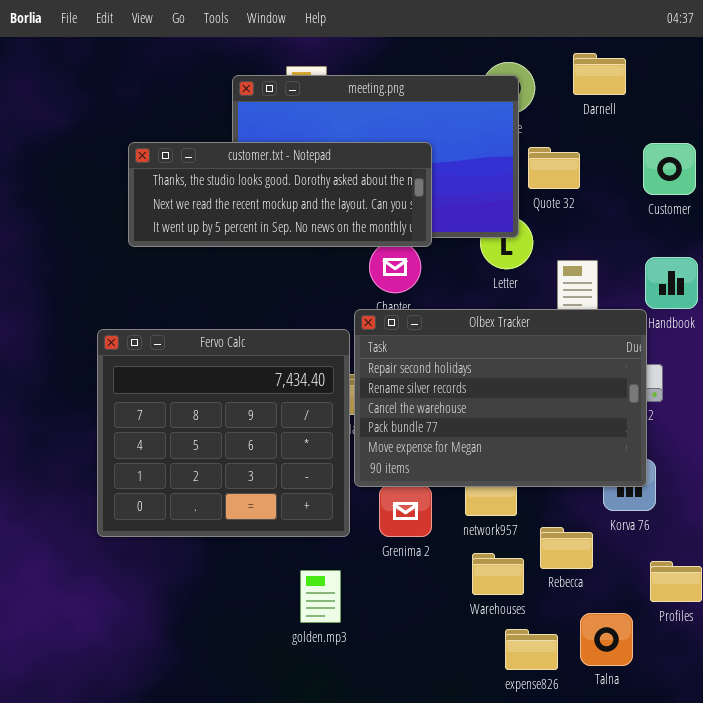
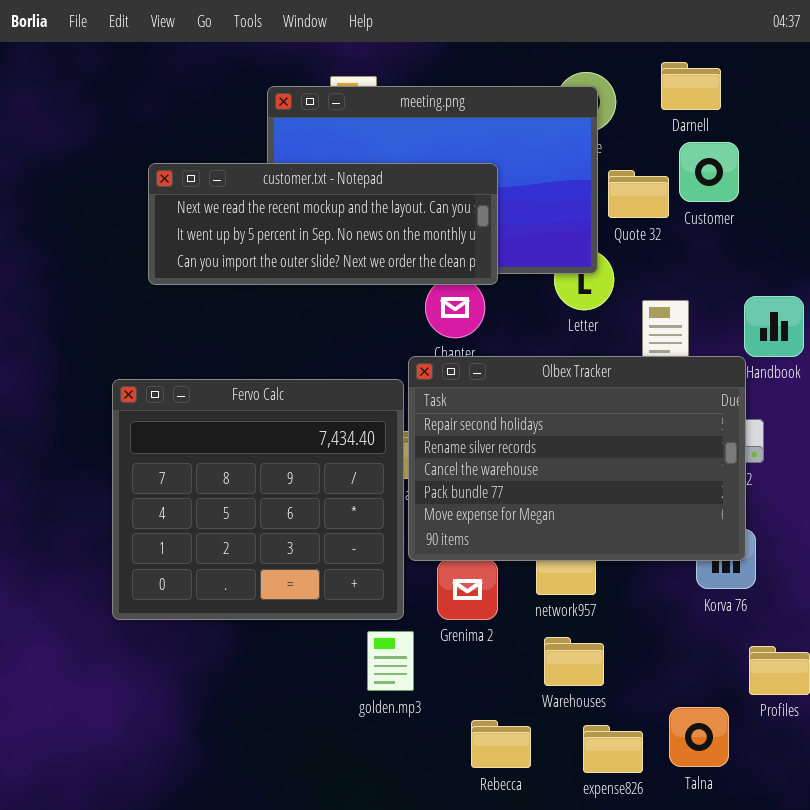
customer.txt - Notepad: [128,142,432,247] -> [148,163,498,285], scrolled down 1 row
Customer: [643,143,696,195] -> [679,142,739,202], moved
Rebecca: [540,527,593,569] -> [471,720,531,768], moved
golden.mp3: [300,570,341,623] -> [367,631,414,691], moved

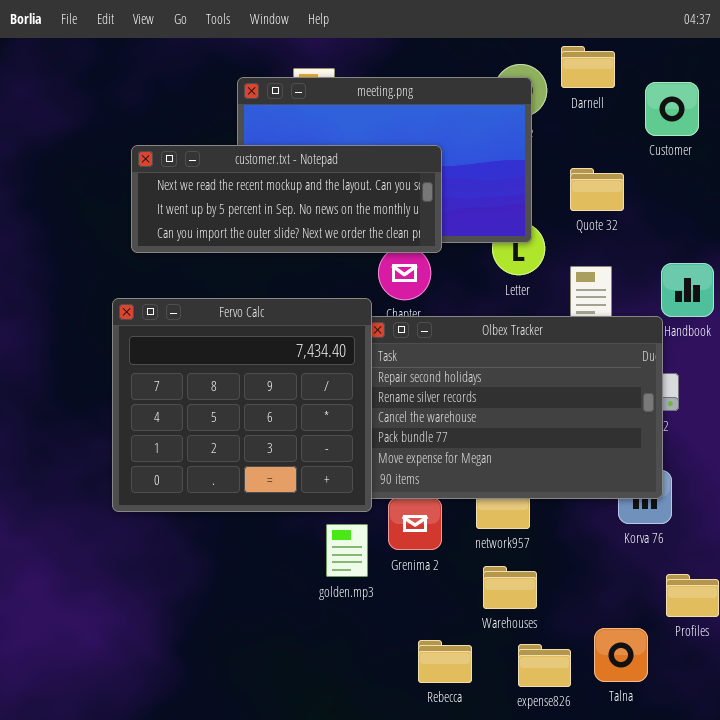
Darnell: [661,62,721,110] -> [561,46,615,88], moved
Customer: [679,142,739,202] -> [645,82,699,136], moved
Quote 32: [608,170,669,218] -> [570,168,624,211], moved
Fervo Calc: [112,379,404,620] -> [112,298,372,512], moved
golden.mp3: [367,631,414,691] -> [326,524,368,577], moved

